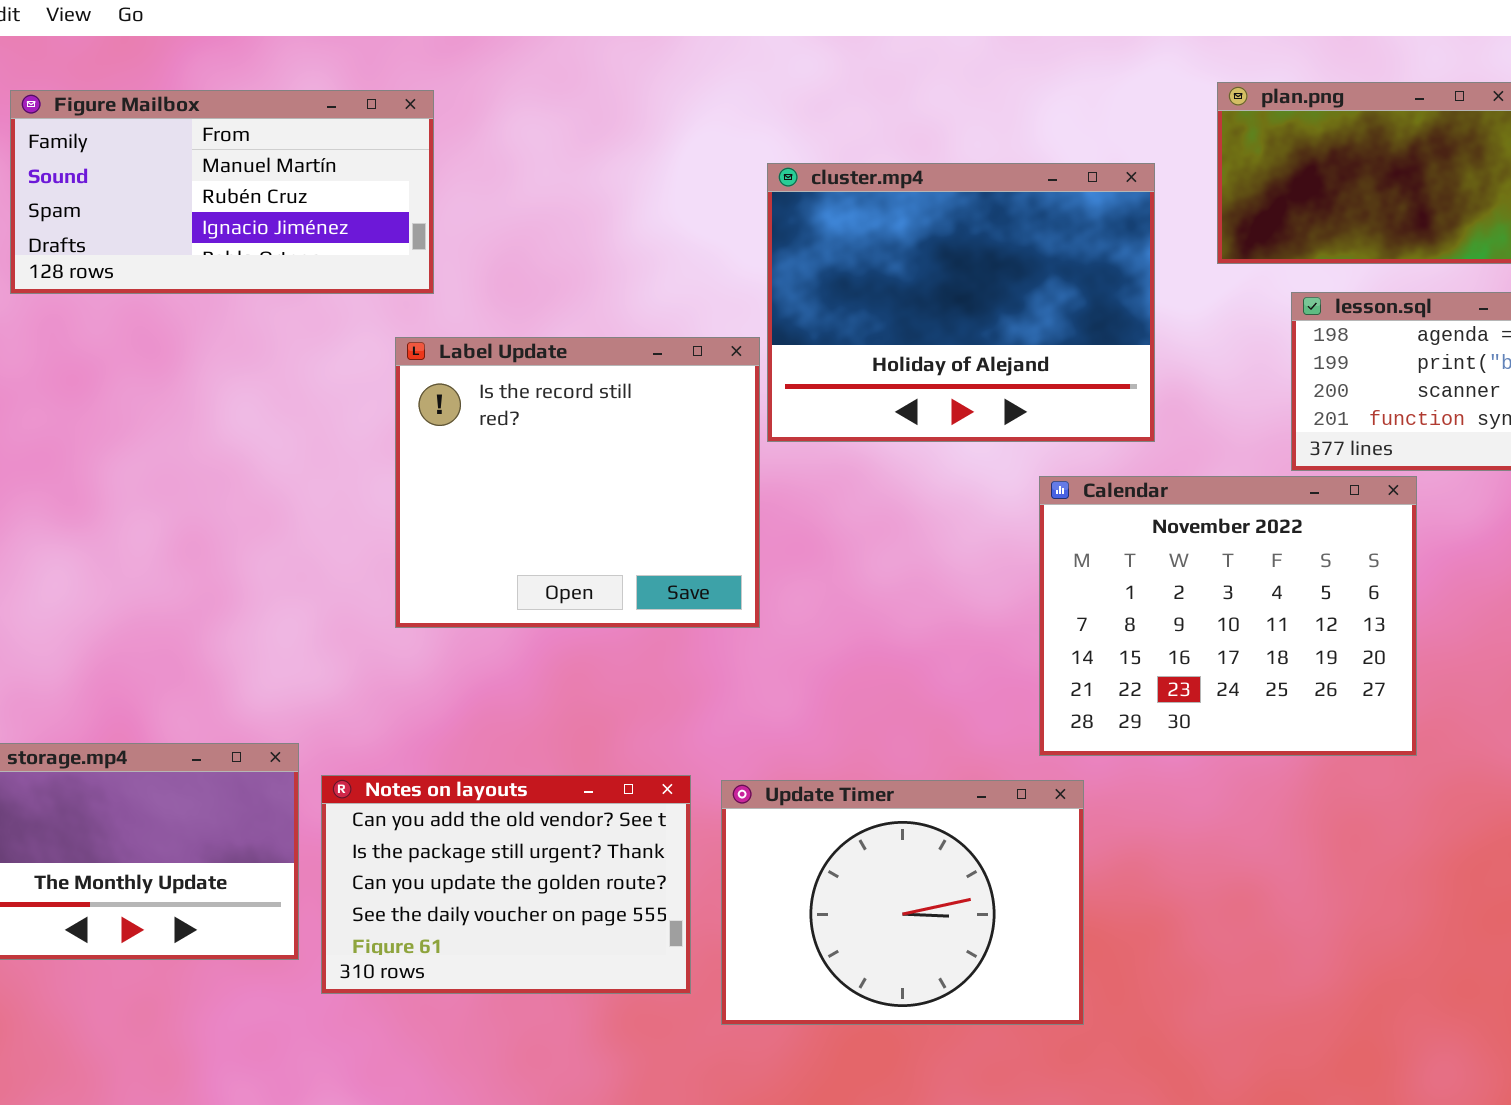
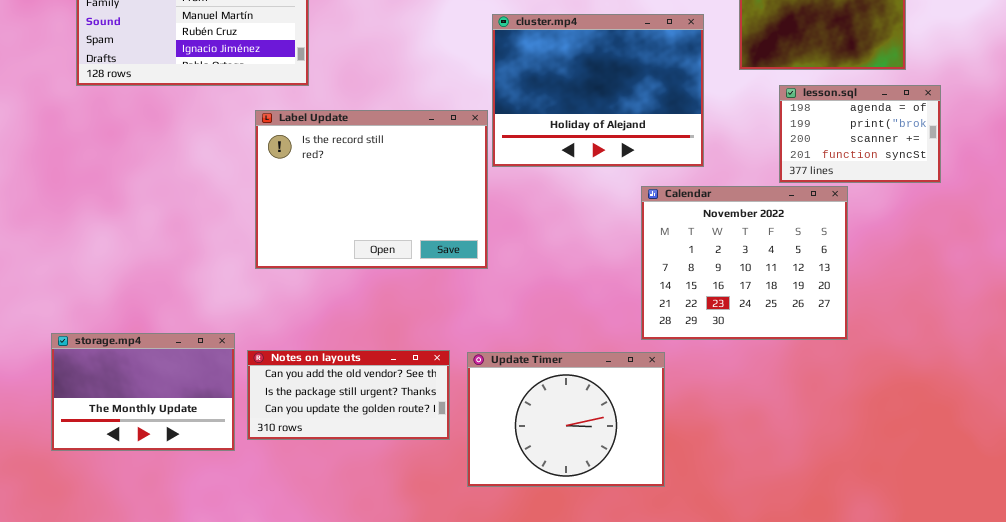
Label Update: [395,337,760,628] -> [255,110,488,269], resized
Notes on layouts: [321,775,691,994] -> [247,350,450,440], resized

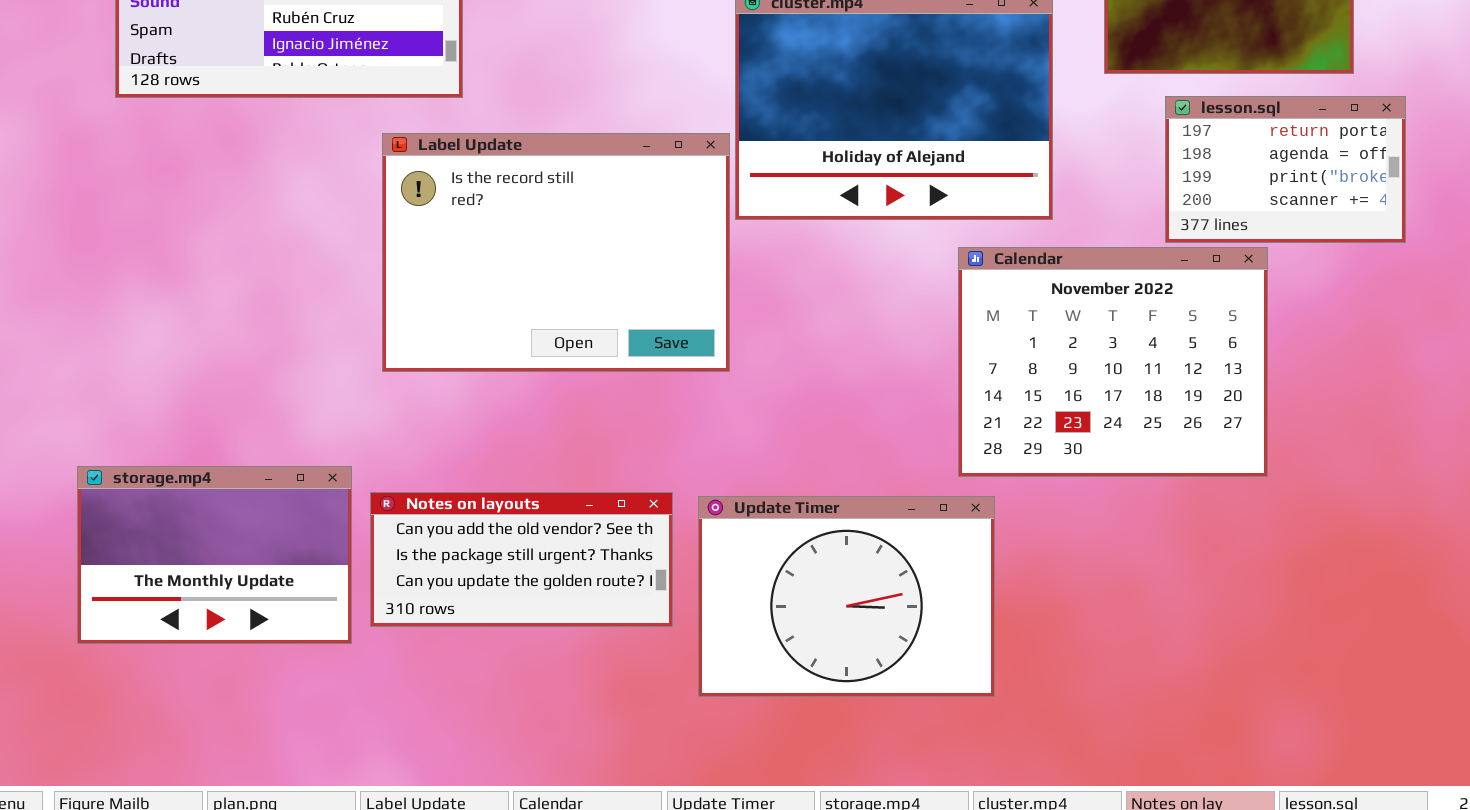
lesson.sql: [779,85,941,183] -> [1165,96,1406,243], scrolled up 1 row

